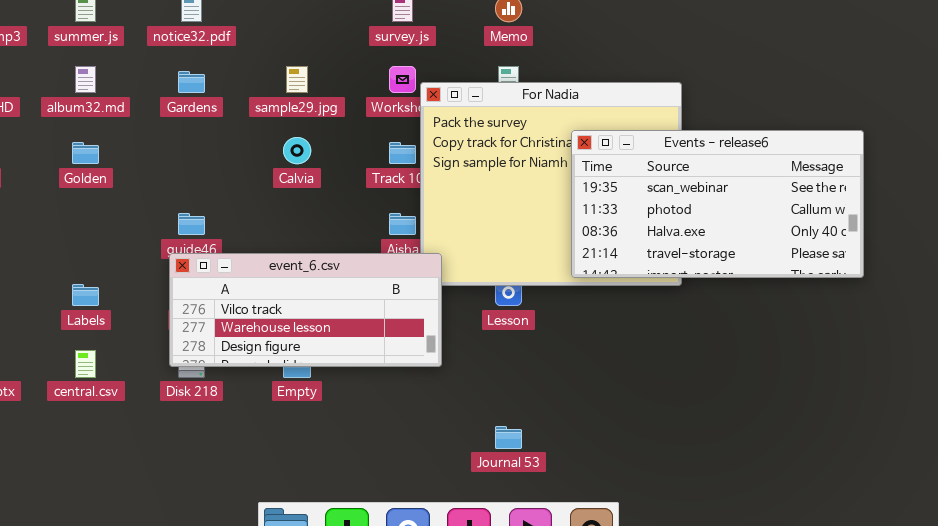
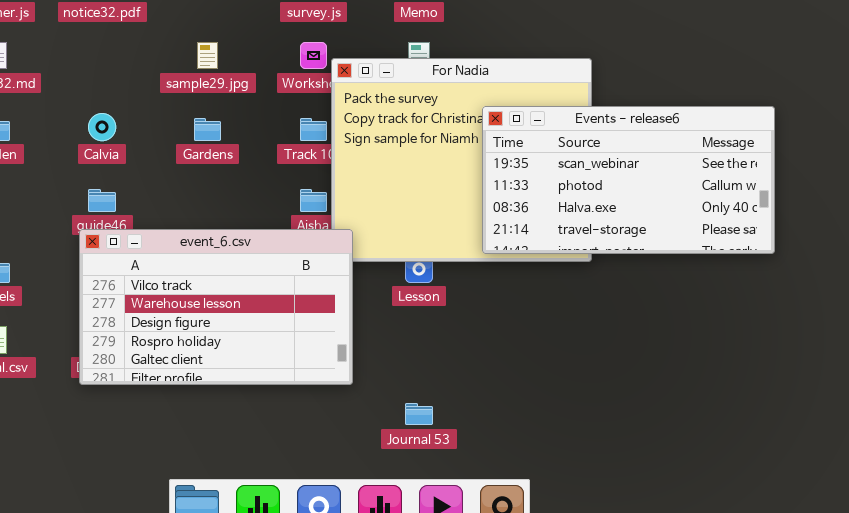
Gardens: [178,71,205,93] -> [194,118,221,141], moved
Calvia: [283,137,311,164] -> [88,113,116,141], moved
event_6.csv: [169,253,442,367] -> [79,229,353,385], resized

